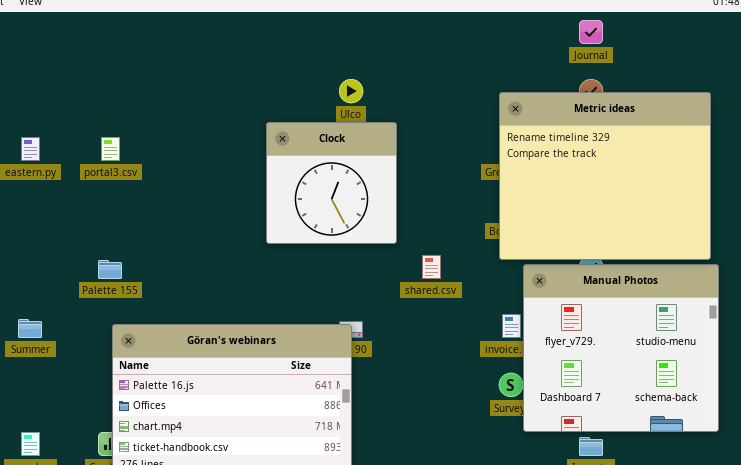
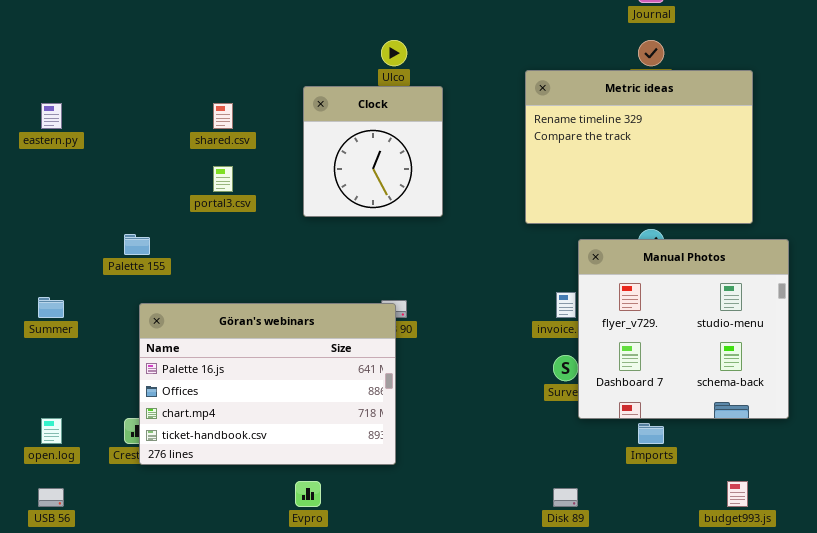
Metric ideas: [499,92,711,260] -> [525,70,753,224], moved, resized
portal3.csv: [101,137,120,161] -> [213,166,233,192], moved
shared.csv: [422,255,441,279] -> [213,103,233,129], moved

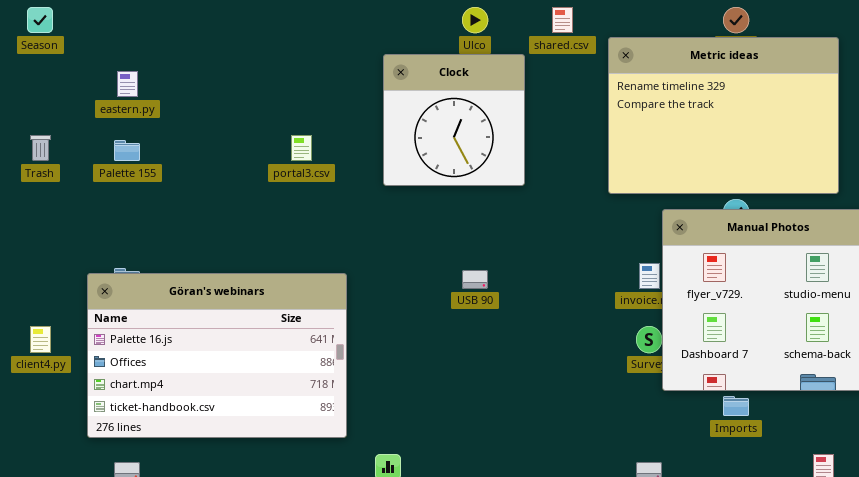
shared.csv: [213,103,233,129] -> [552,7,573,33], moved
Palette 155: [124,234,150,255] -> [114,140,140,161], moved
Göran's webinars: [139,303,396,465] -> [87,273,347,438], moved

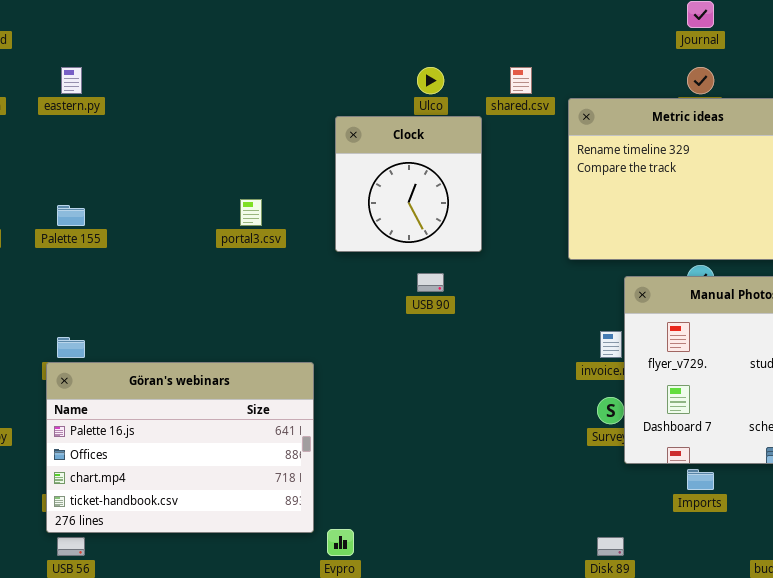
eastern.py: [117,71,138,97] -> [61,67,82,94], moved
USB 90: [462,270,488,289] -> [417,273,444,292], moved
Göran's webinars: [87,273,347,438] -> [46,362,314,533], moved

